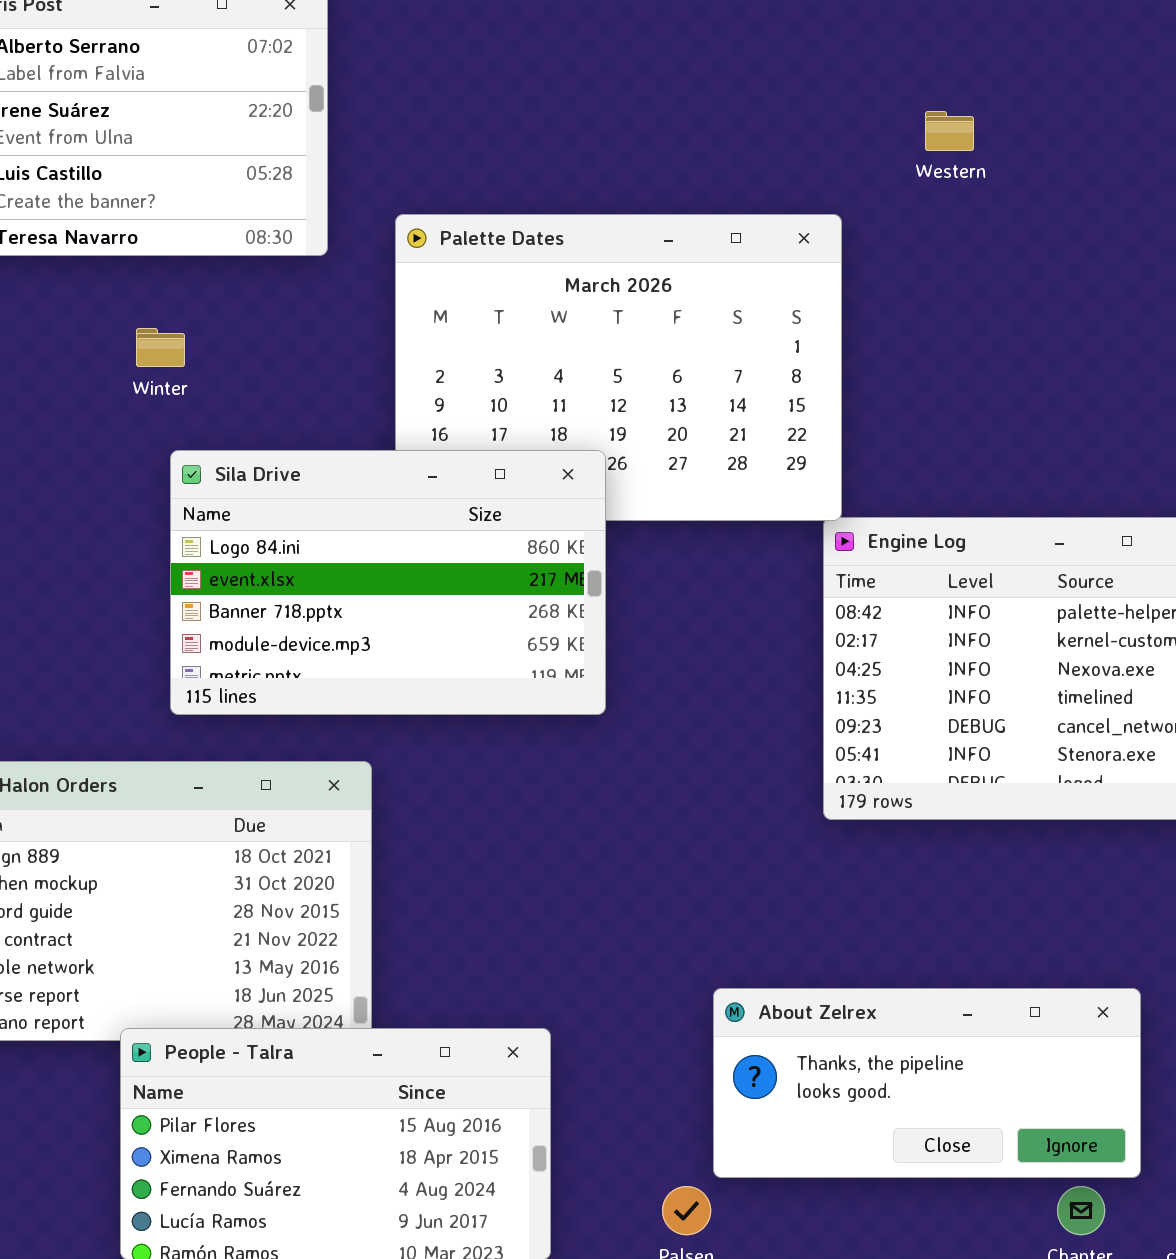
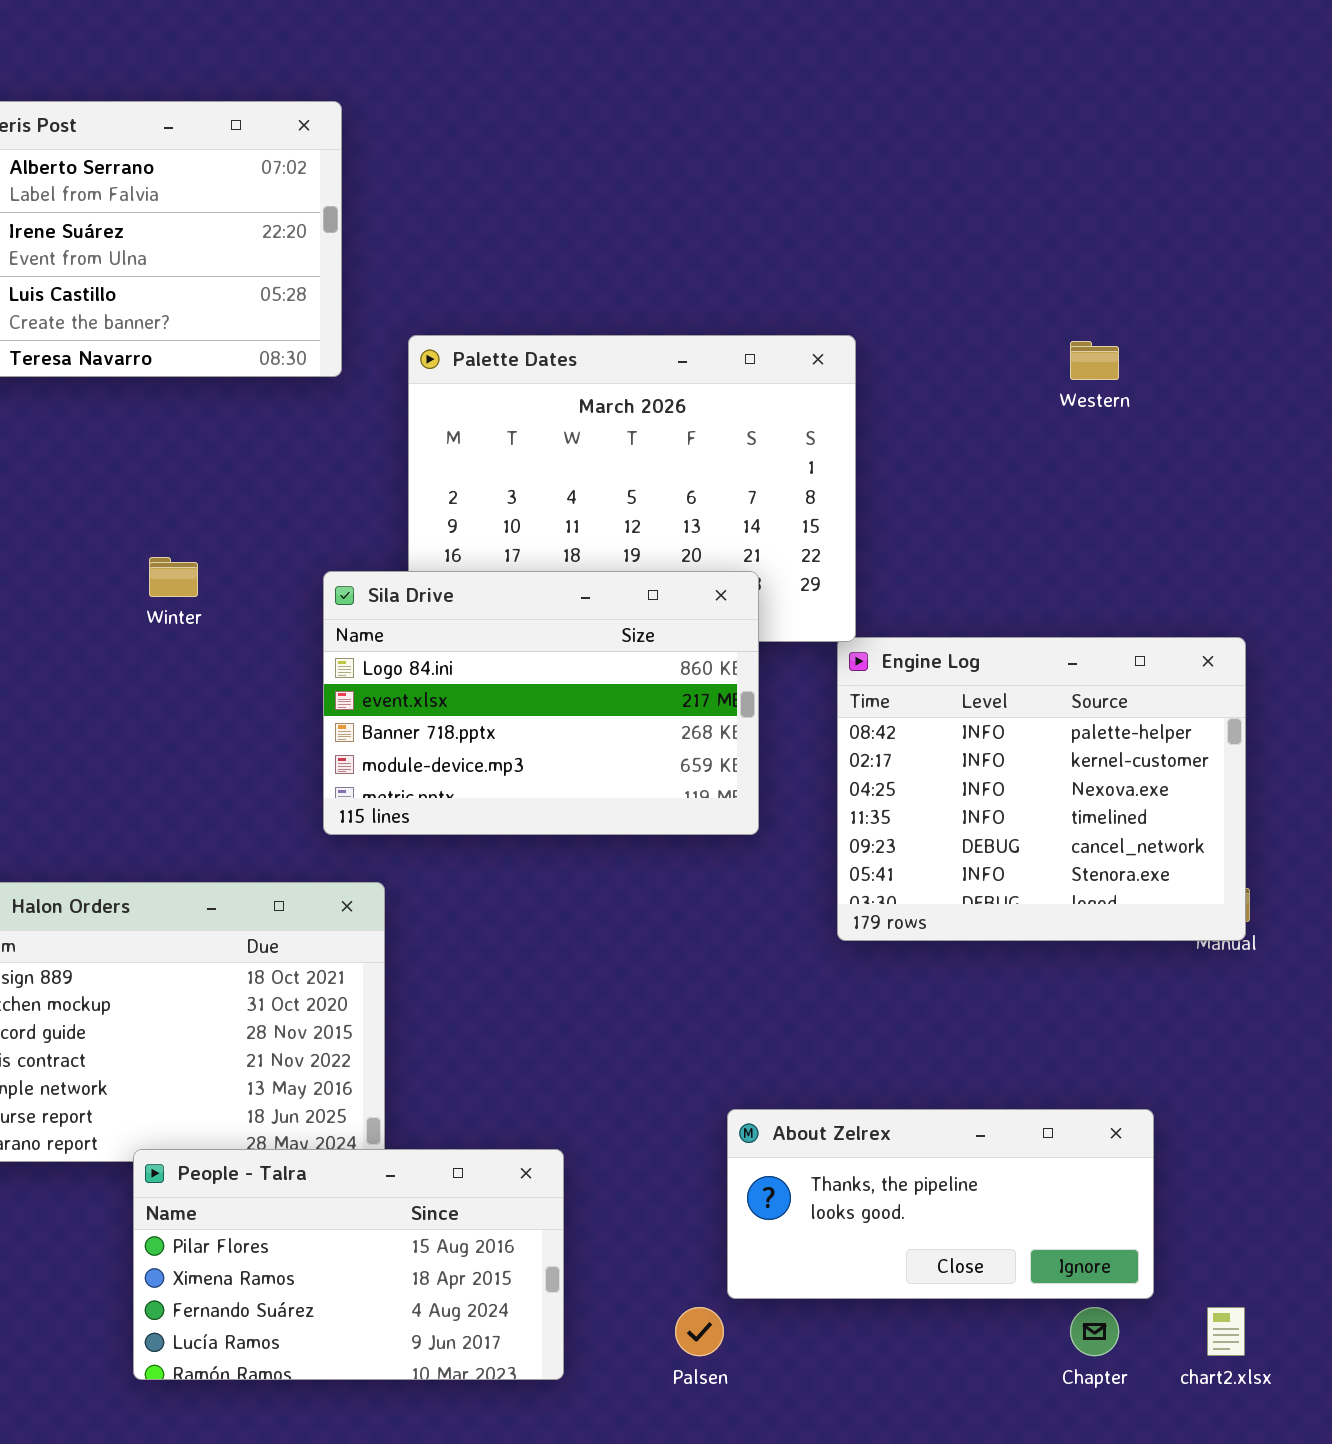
Western: [925,111,974,151] -> [1070,341,1119,380], moved
Winter: [136,328,185,367] -> [149,557,198,597], moved
Sila Drive: [170,450,606,715] -> [323,571,759,835], moved

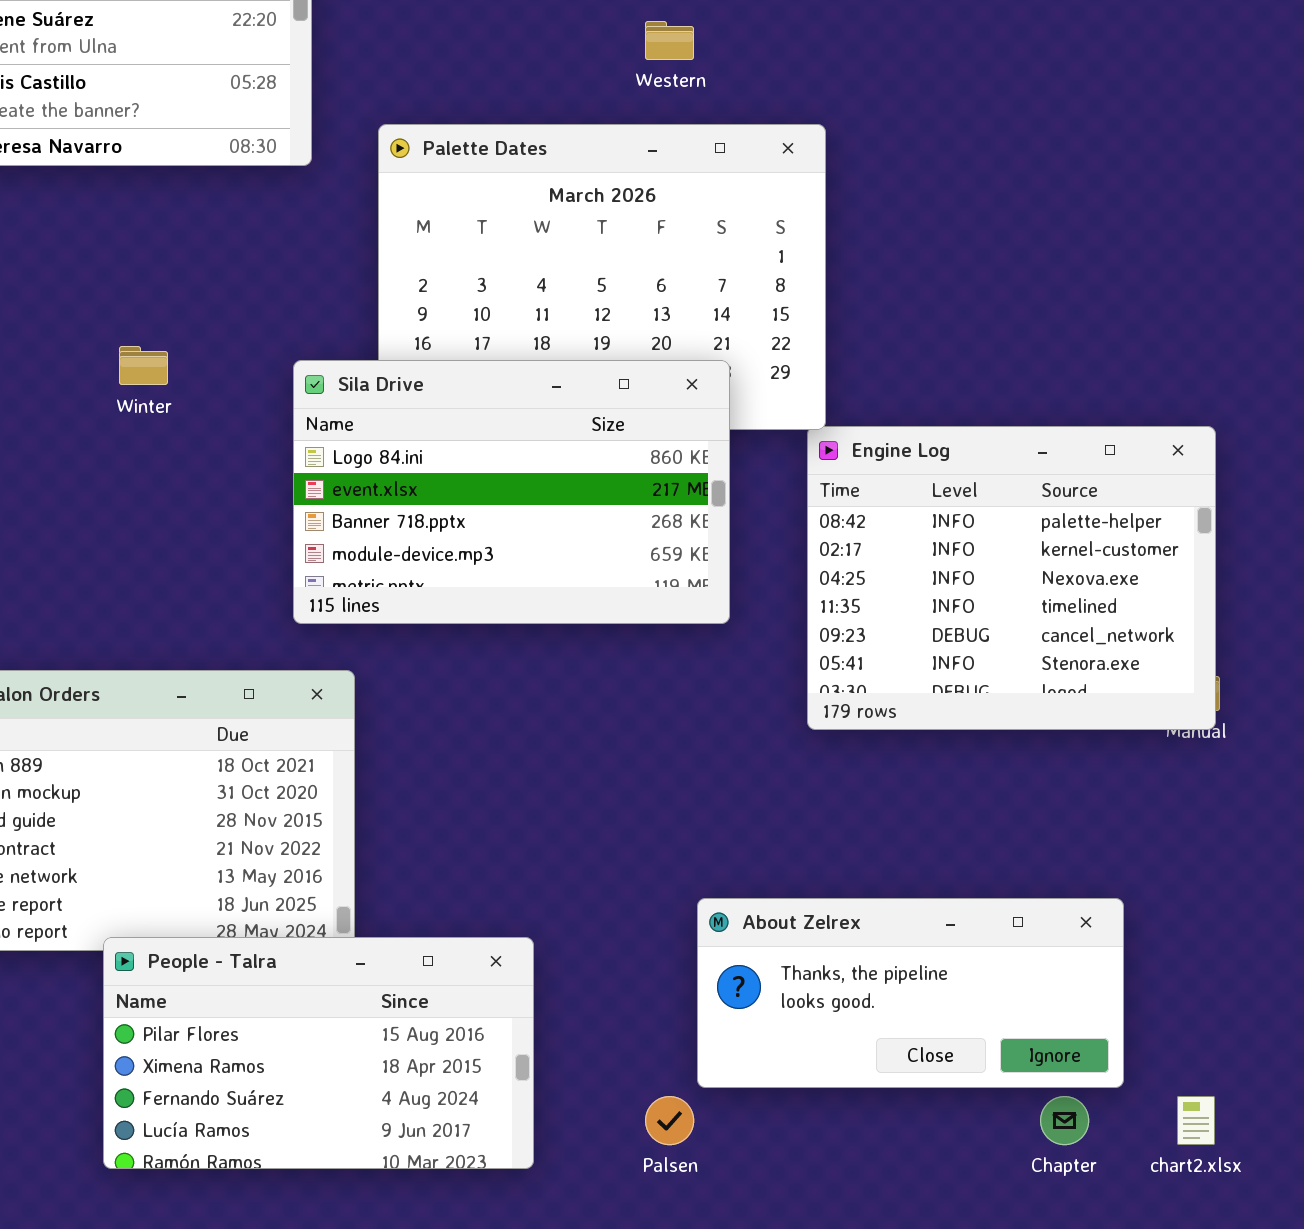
Western: [1070,341,1119,380] -> [645,21,694,60], moved

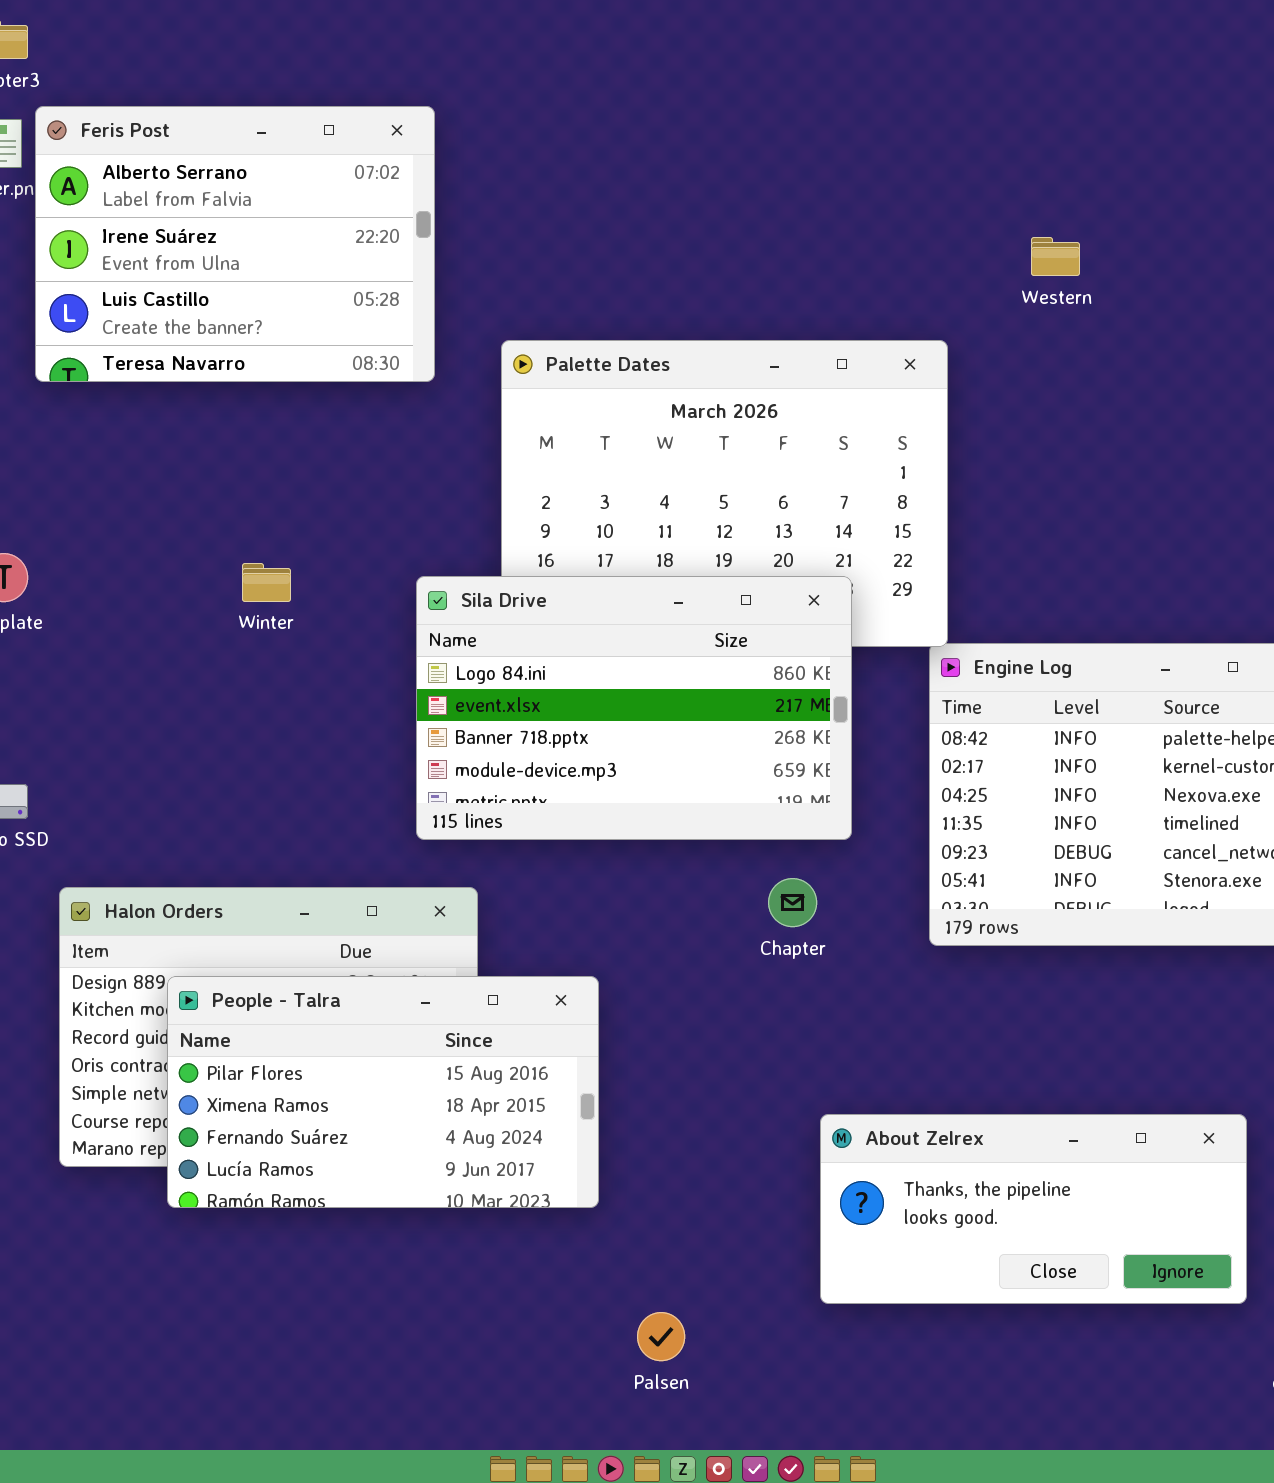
Western: [645,21,694,60] -> [1031,237,1080,276], moved
People - Talra: [103,937,534,1169] -> [167,976,599,1208], moved
Palsen: [645,1096,694,1145] -> [637,1312,685,1361], moved
Chapter: [1040,1096,1089,1145] -> [768,878,817,927], moved

